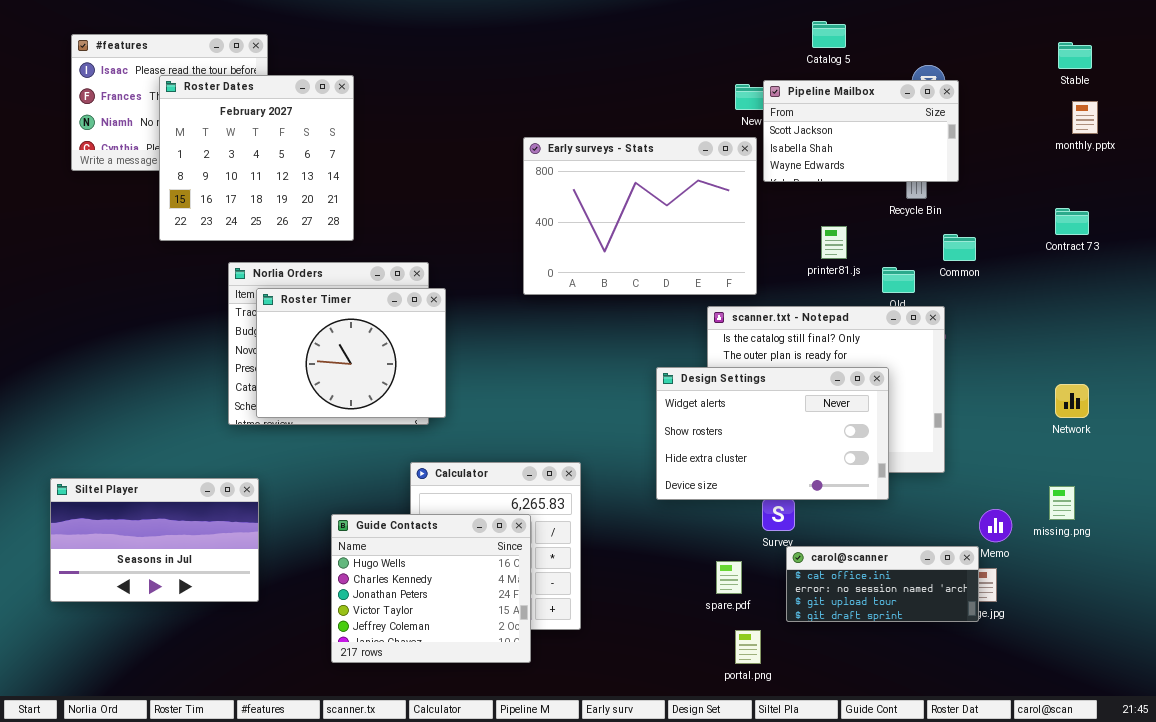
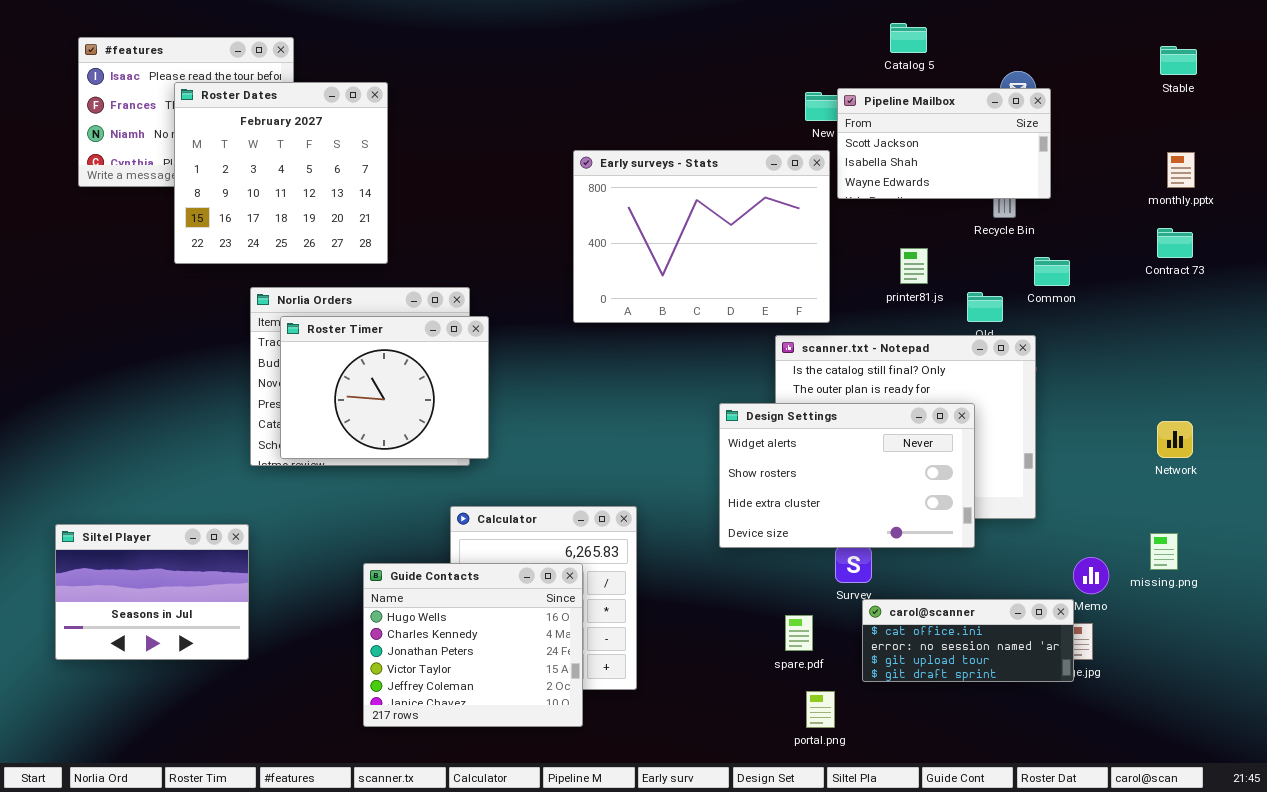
monthly.pptx: [1072,101,1098,134] -> [1167,152,1195,188], moved
Siltel Player: [50,478,259,602] -> [55,524,249,660], resized

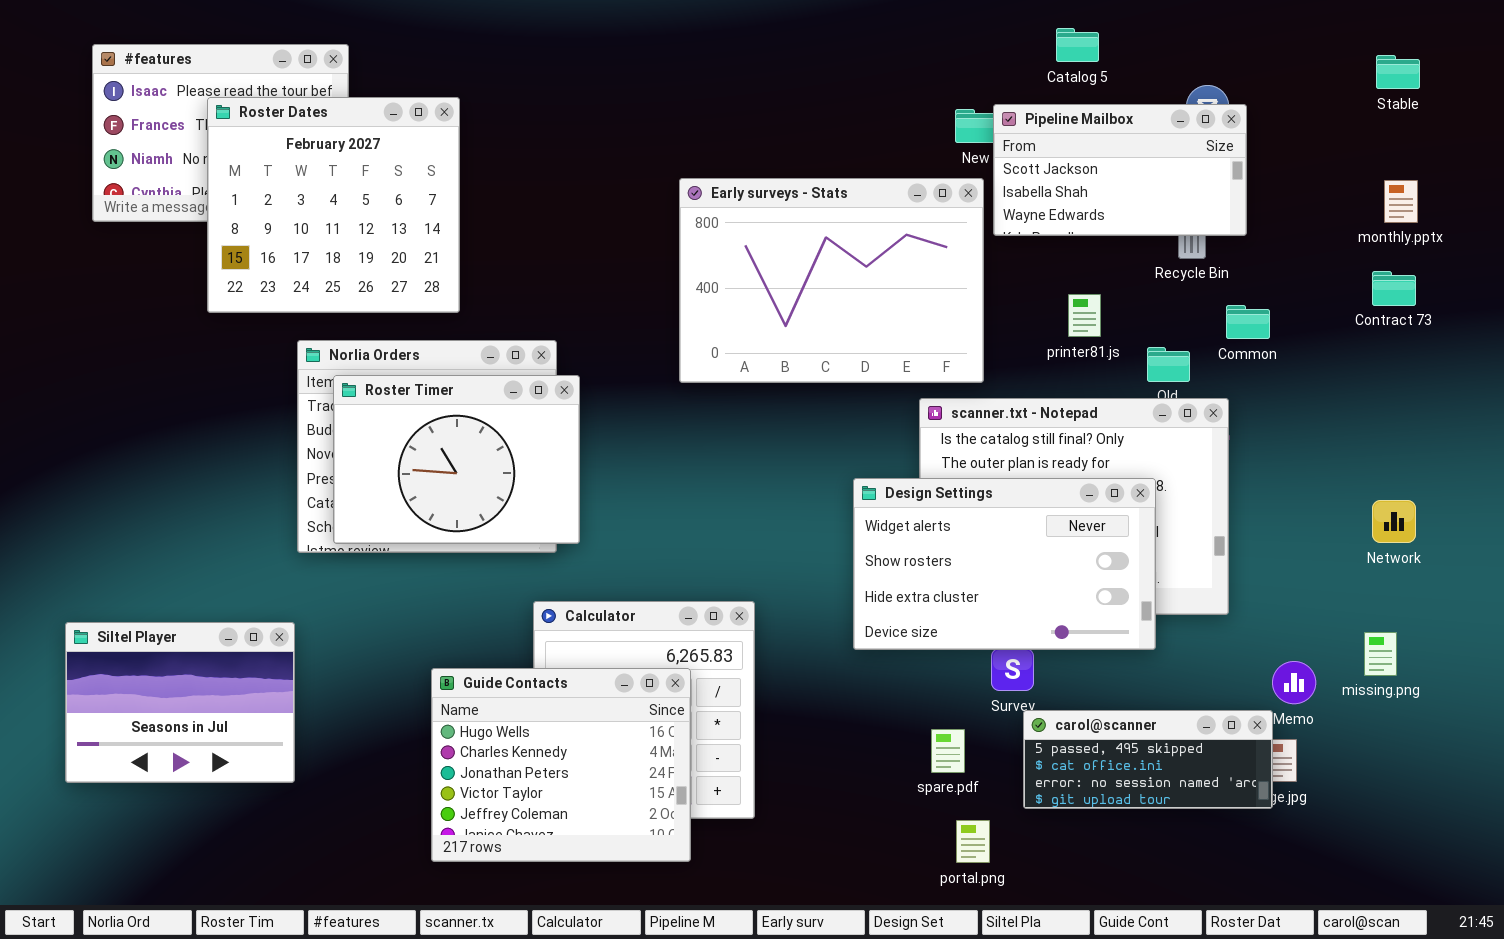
carol@scanner: [862,599,1074,682] -> [1023,710,1273,809], scrolled up 1 row

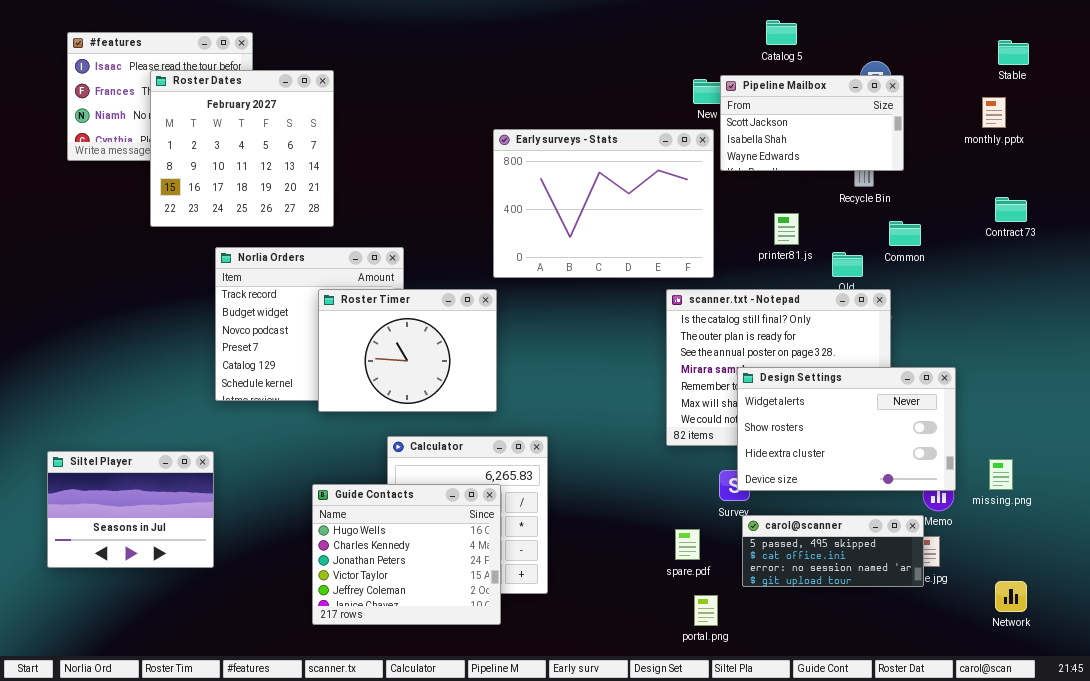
monthly.pptx: [1384,180,1418,223] -> [982,97,1006,128], moved
Roster Timer: [333,375,580,544] -> [318,289,497,412], moved
Design Settings: [853,478,1156,650] -> [737,367,956,491], moved
Network: [1372,500,1416,543] -> [995,581,1027,612], moved

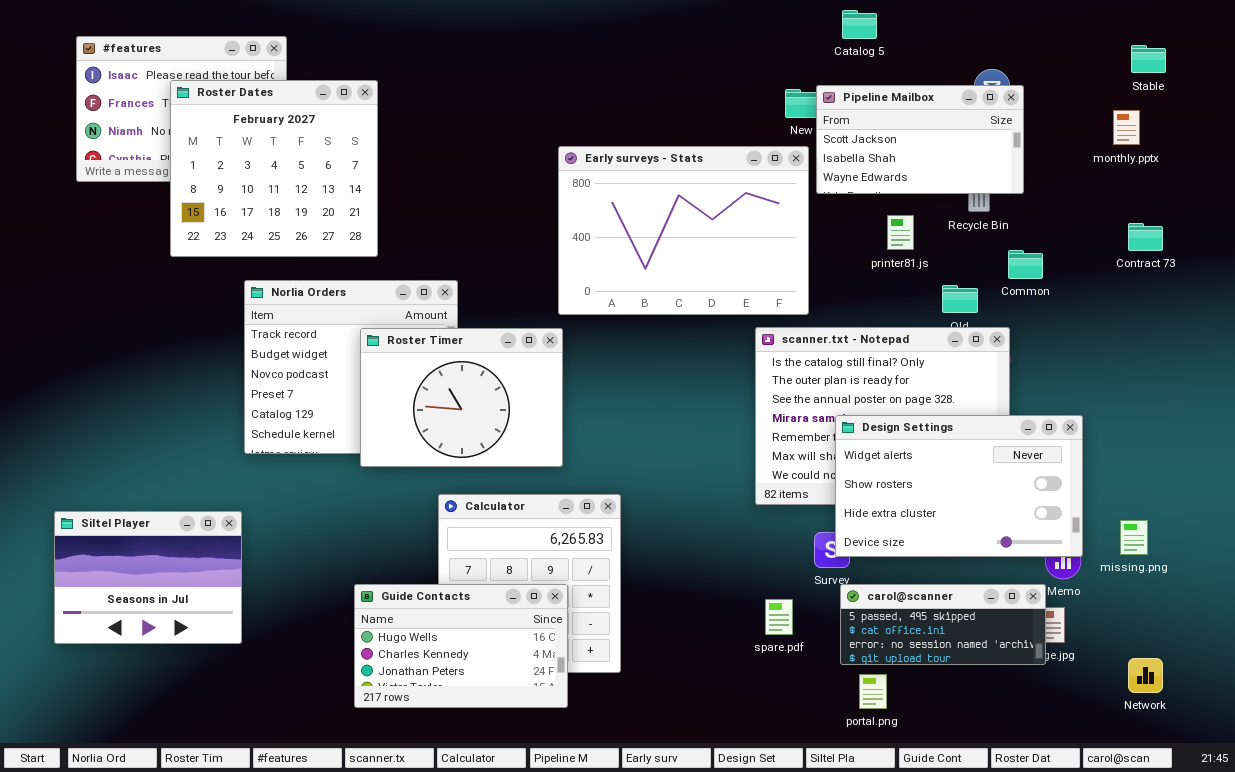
Catalog 5: [766,20,797,45] -> [842,10,877,39], moved
printer81.js: [774,213,799,245] -> [887,215,914,250], moved
Guide Contacts: [312,484,501,625] -> [354,584,568,708], resized
portal.png: [694,595,718,626] -> [859,674,887,709], moved

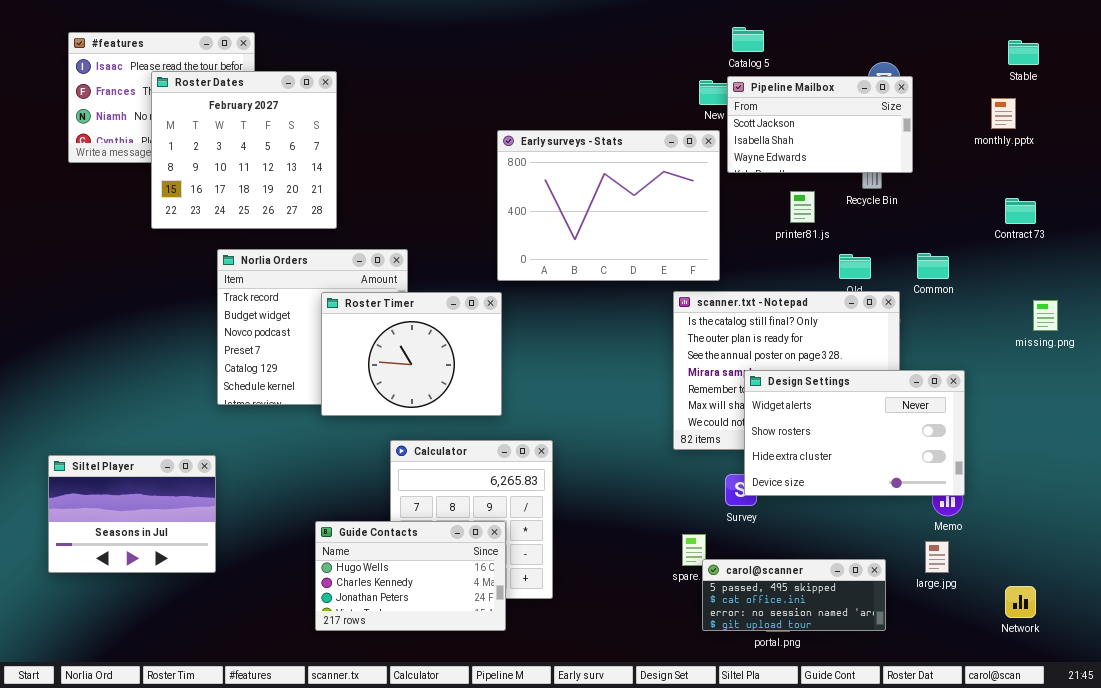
Catalog 5: [842,10,877,39] -> [732,27,764,52], moved
Common: [1008,250,1043,279] -> [917,253,949,279], moved
missing.png: [1120,520,1148,555] -> [1033,300,1058,331], moved
carol@scanner: [840,584,1046,665] -> [702,559,886,631], moved

